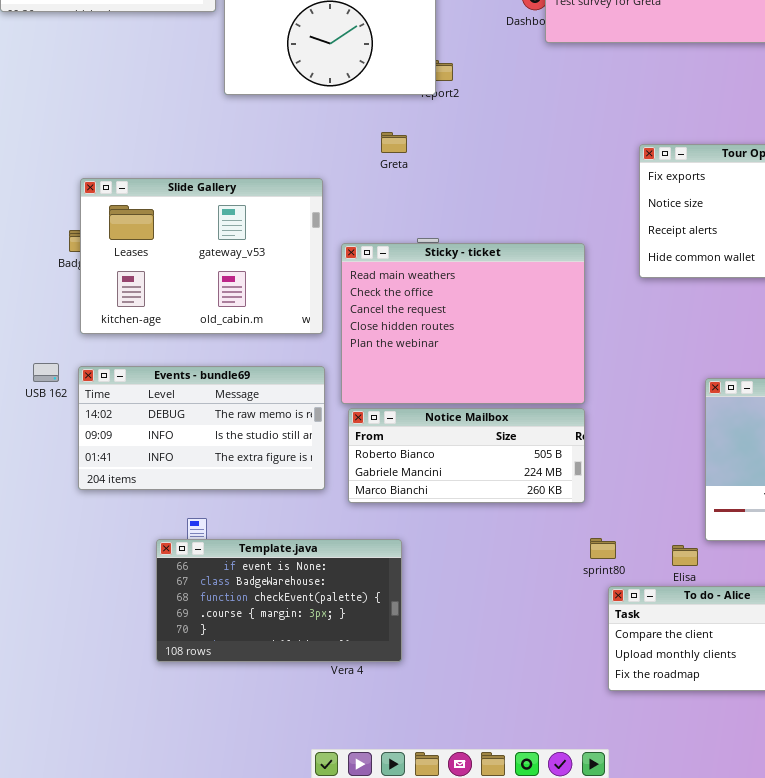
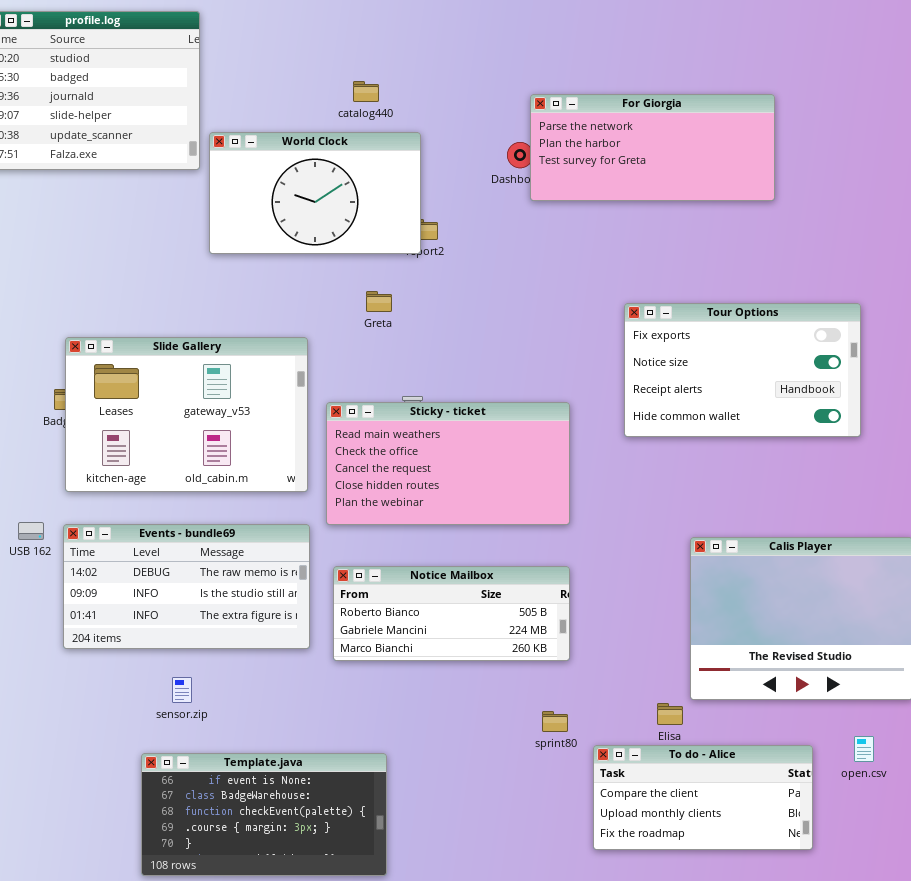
Sticky - ticket: [341,243,585,404] -> [326,402,570,525], resized
sprint80: [590,538,616,559] -> [542,711,568,732], moved
Template.java: [156,539,402,662] -> [141,753,387,876], moved

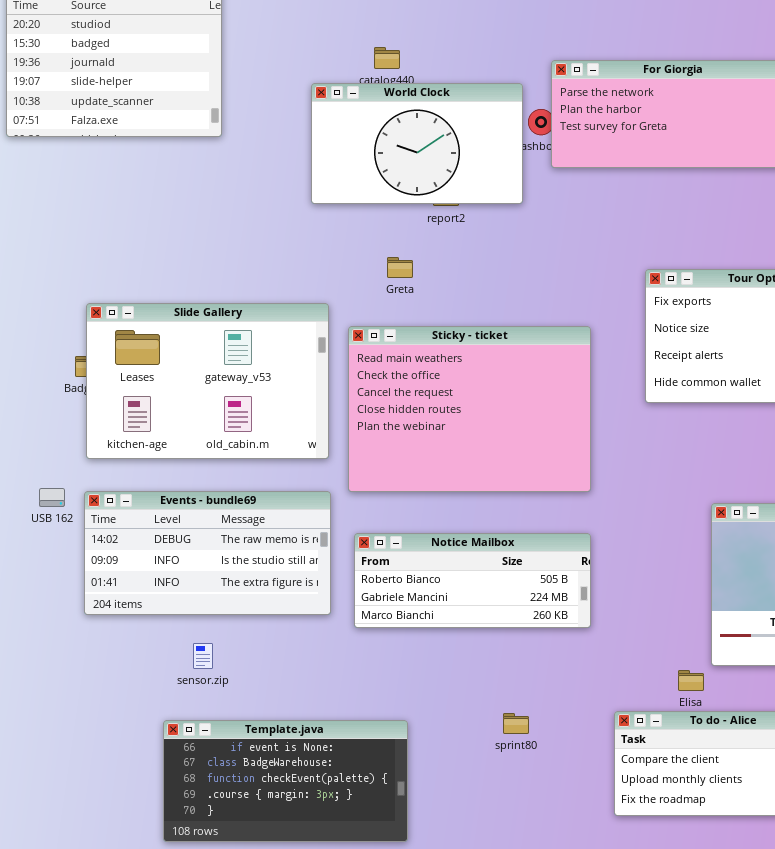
World Clock: [209,132,421,254] -> [311,83,523,204], moved
Sticky - ticket: [326,402,570,525] -> [348,326,591,492], resized
sprint80: [542,711,568,732] -> [503,713,529,734], moved

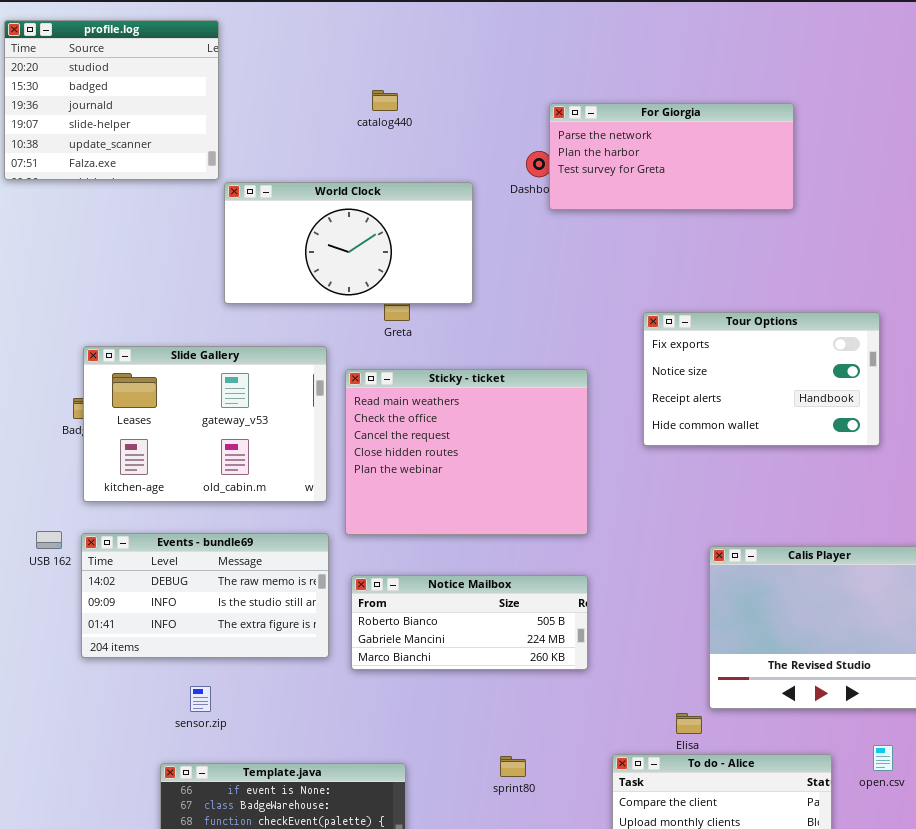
World Clock: [311,83,523,204] -> [224,182,473,304], moved, resized

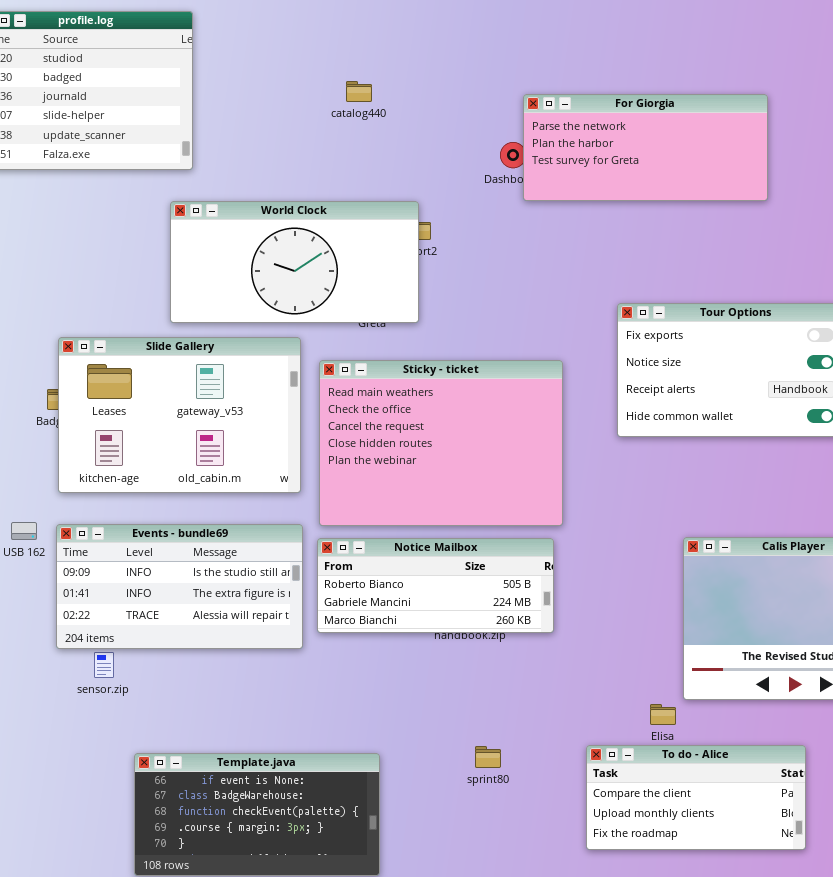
World Clock: [224,182,473,304] -> [170,201,419,323], moved
Events - bundle69: [81,533,329,658] -> [56,524,303,649], scrolled down 1 row
Notice Mailbox: [351,575,588,670] -> [317,538,554,633], moved
sensor.zip: [190,686,211,712] -> [94,652,114,678], moved

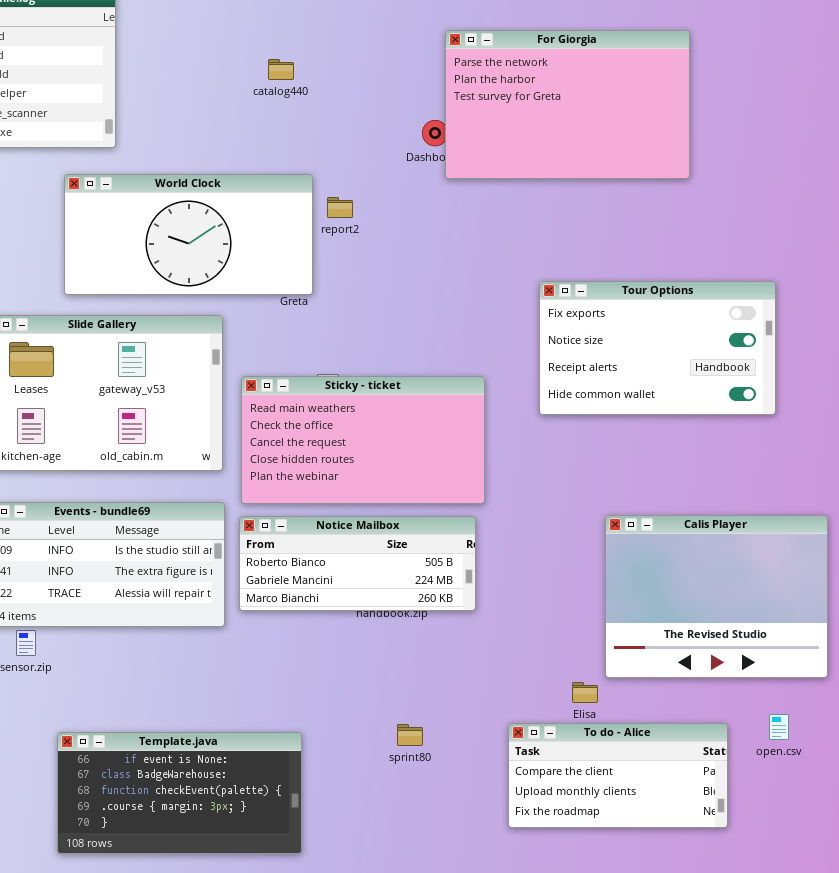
For Giorgia: [523,94,768,201] -> [445,30,690,179], resized
World Clock: [170,201,419,323] -> [64,174,313,295], moved
Sticky - ticket: [319,360,563,526] -> [241,376,485,504], resized

